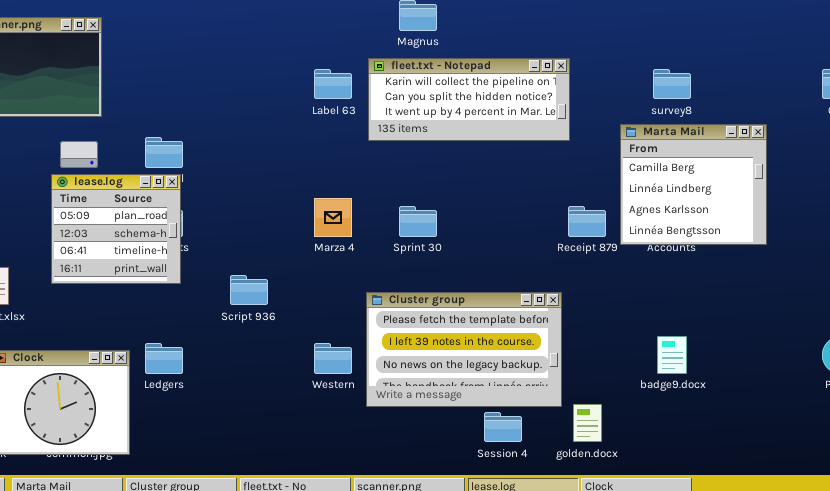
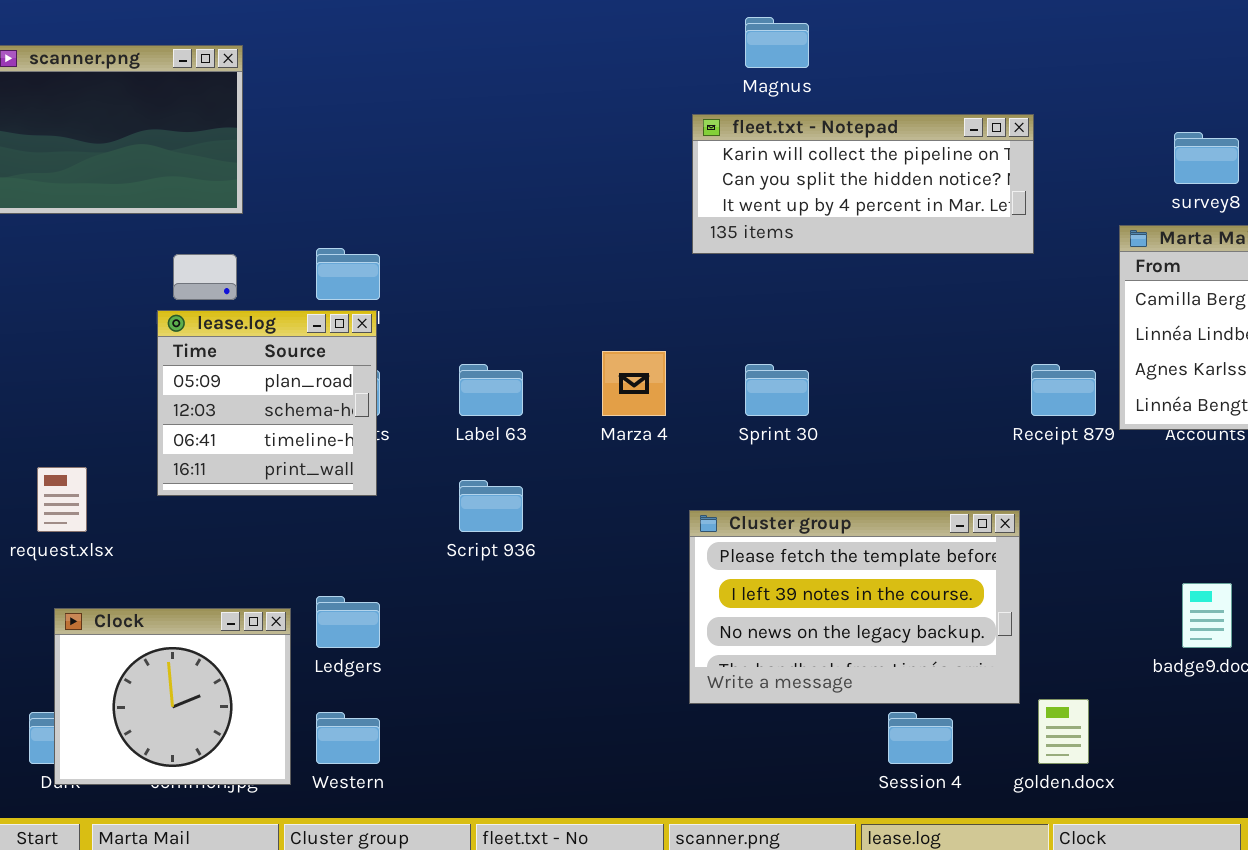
Label 63: [314,69,352,99] -> [459,364,523,416], moved
Western: [314,343,352,374] -> [316,712,380,764], moved

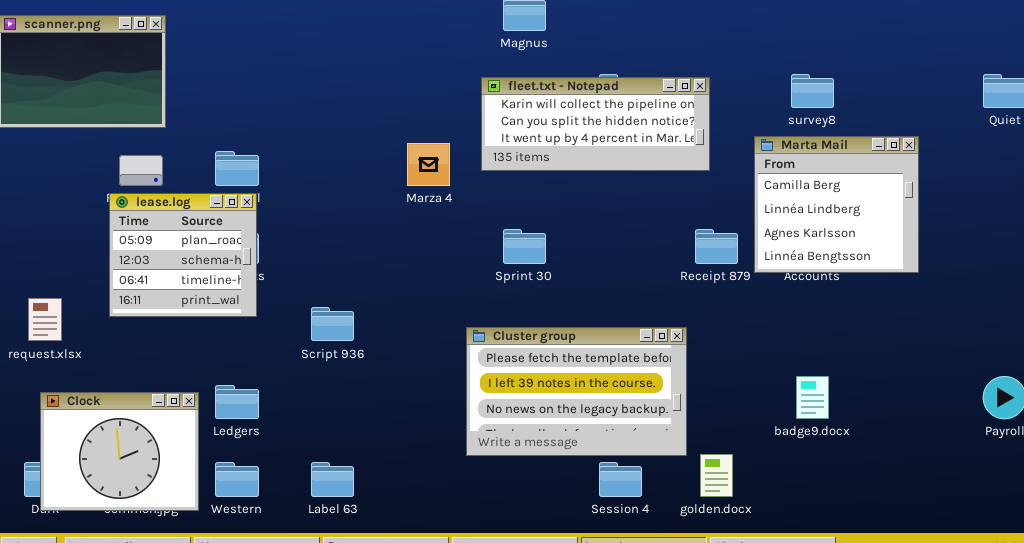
fleet.txt - Notepad: [692,114,1034,254] -> [481,77,710,171], moved
Marza 4: [602,351,666,416] -> [407,143,450,186], moved
Label 63: [459,364,523,416] -> [311,462,354,497], moved

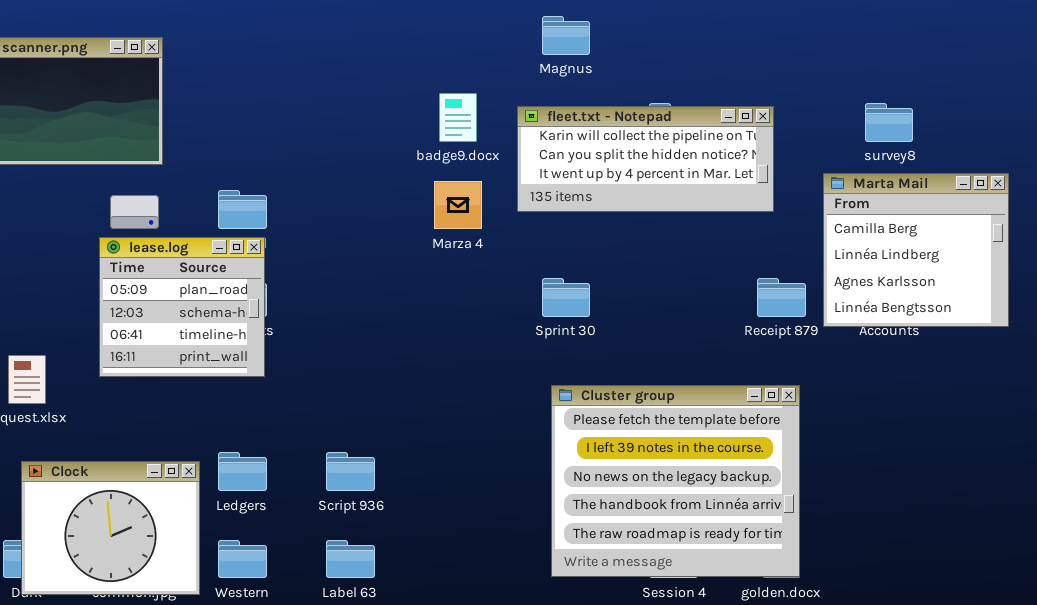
Script 936: [311,307,354,341] -> [326,452,375,491], moved
Cluster group: [466,327,687,456] -> [551,385,800,577], moved, resized
badge9.docx: [796,376,829,419] -> [439,93,477,142], moved

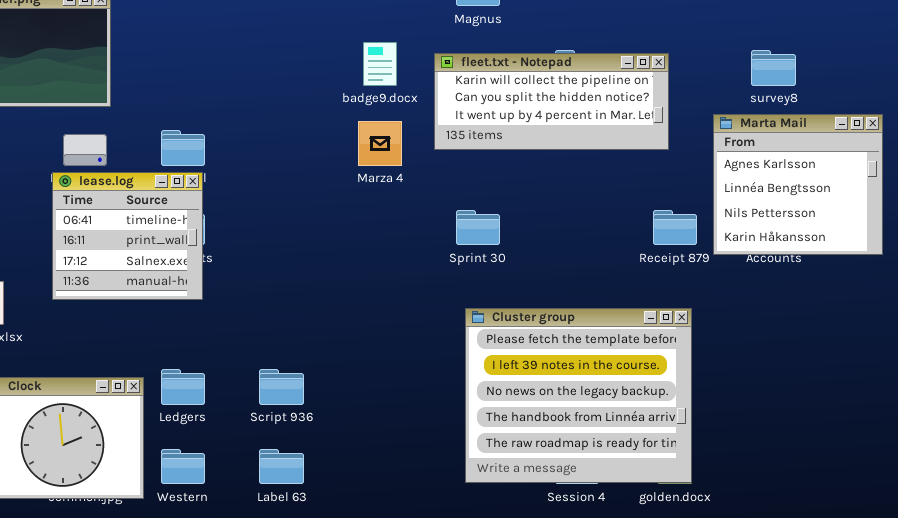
Marta Mail: [823,173,1009,327] -> [713,114,883,255], scrolled down 2 rows
lease.log: [99,237,265,377] -> [52,172,203,300], scrolled down 2 rows

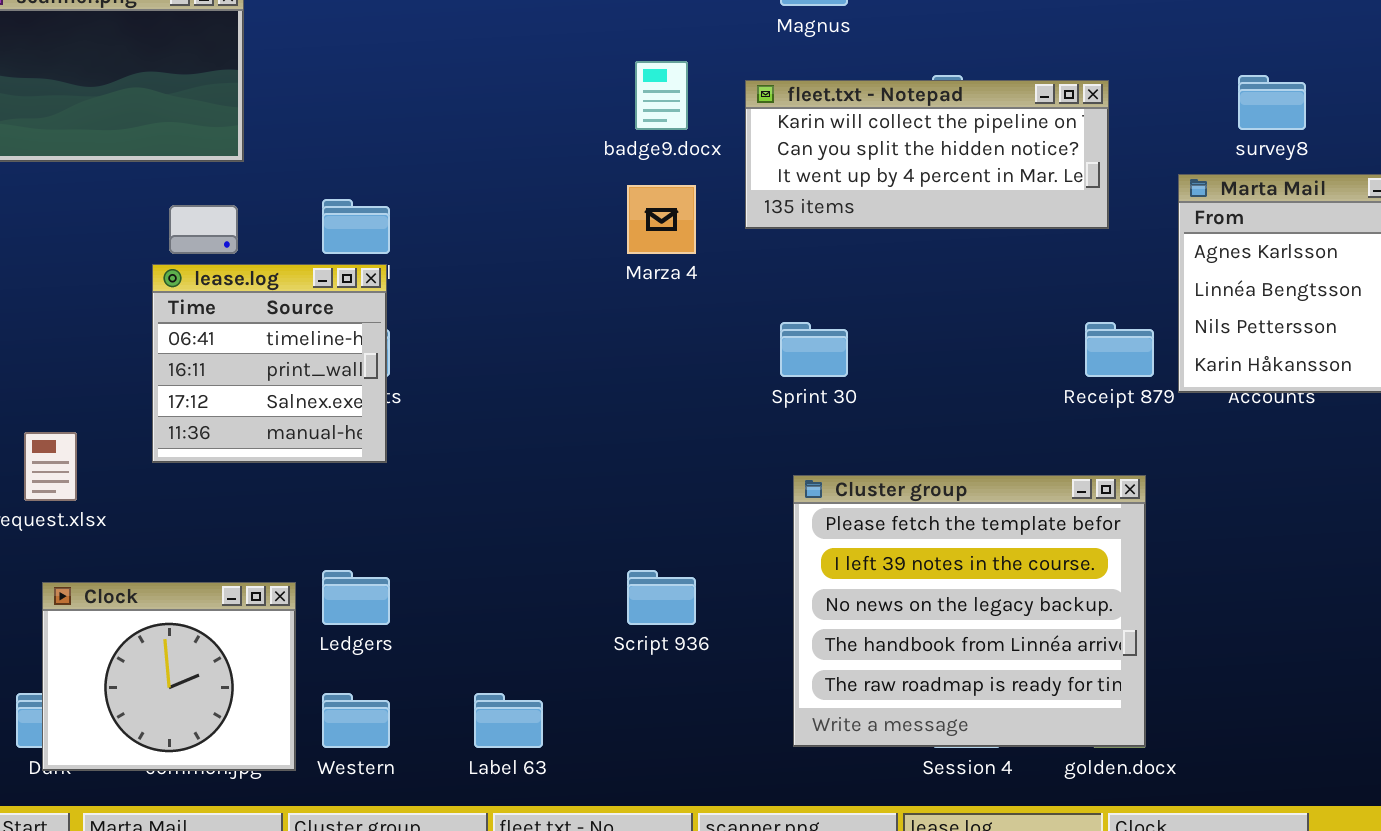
Script 936: [259,369,304,405] -> [627,570,696,625], moved

